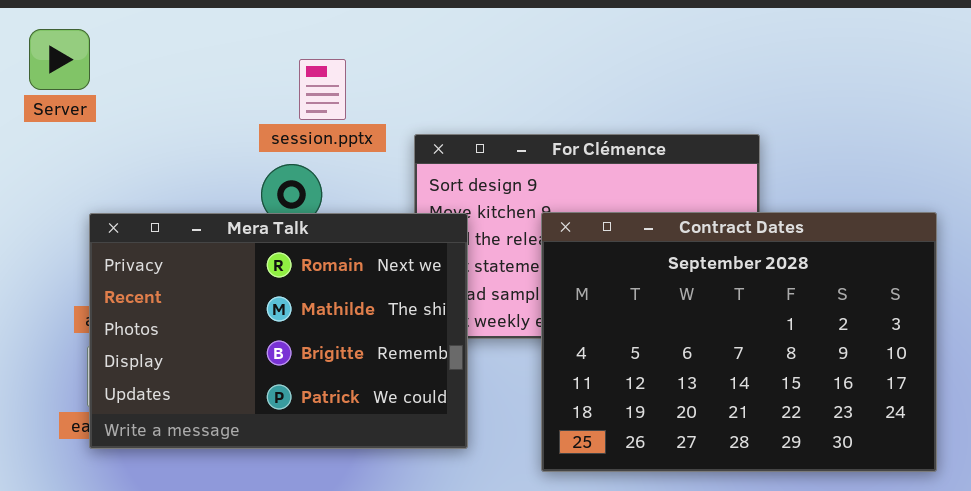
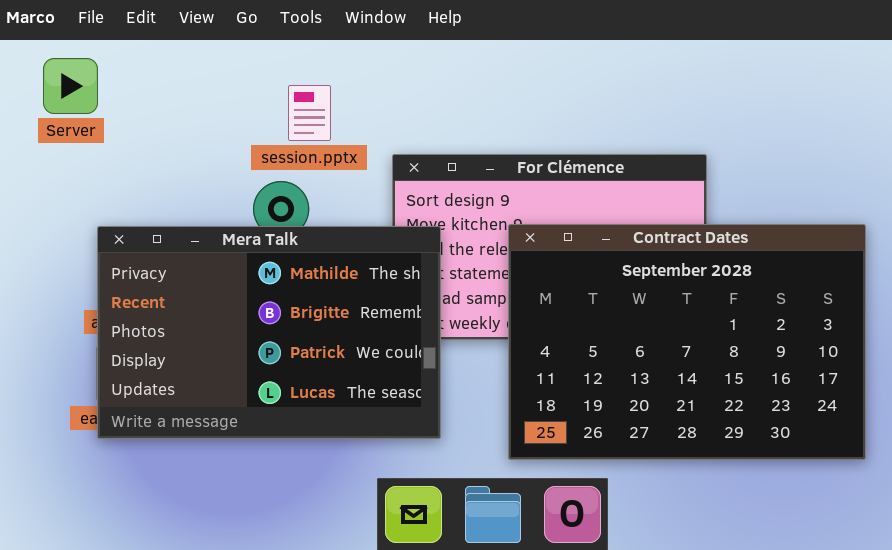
Mera Talk: [89,213,468,449] -> [97,226,441,439], scrolled down 1 row

